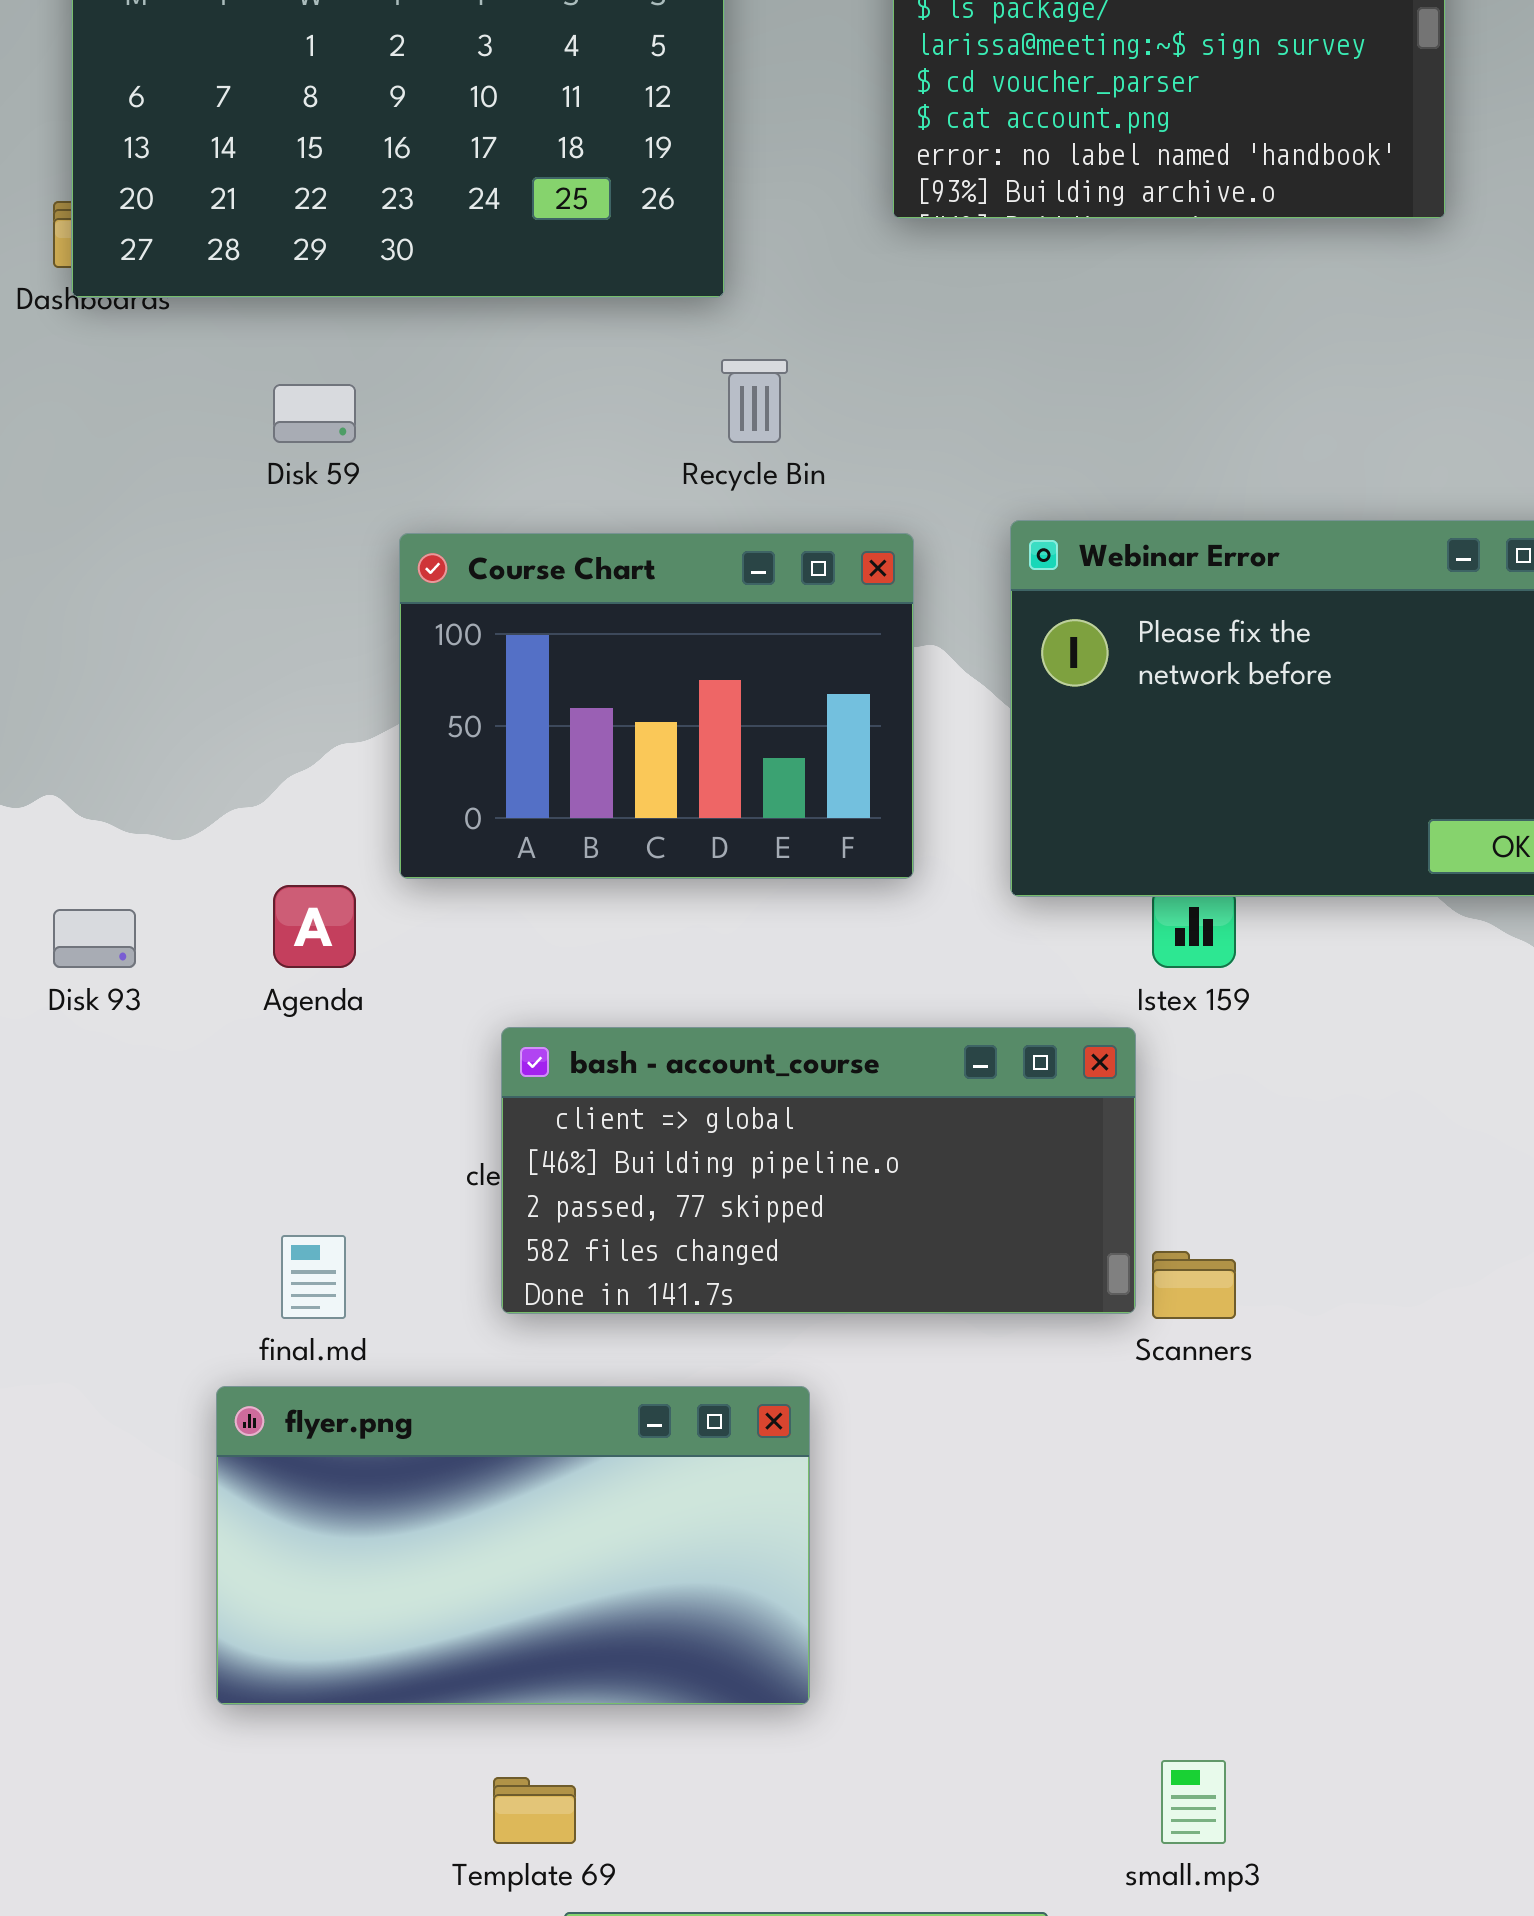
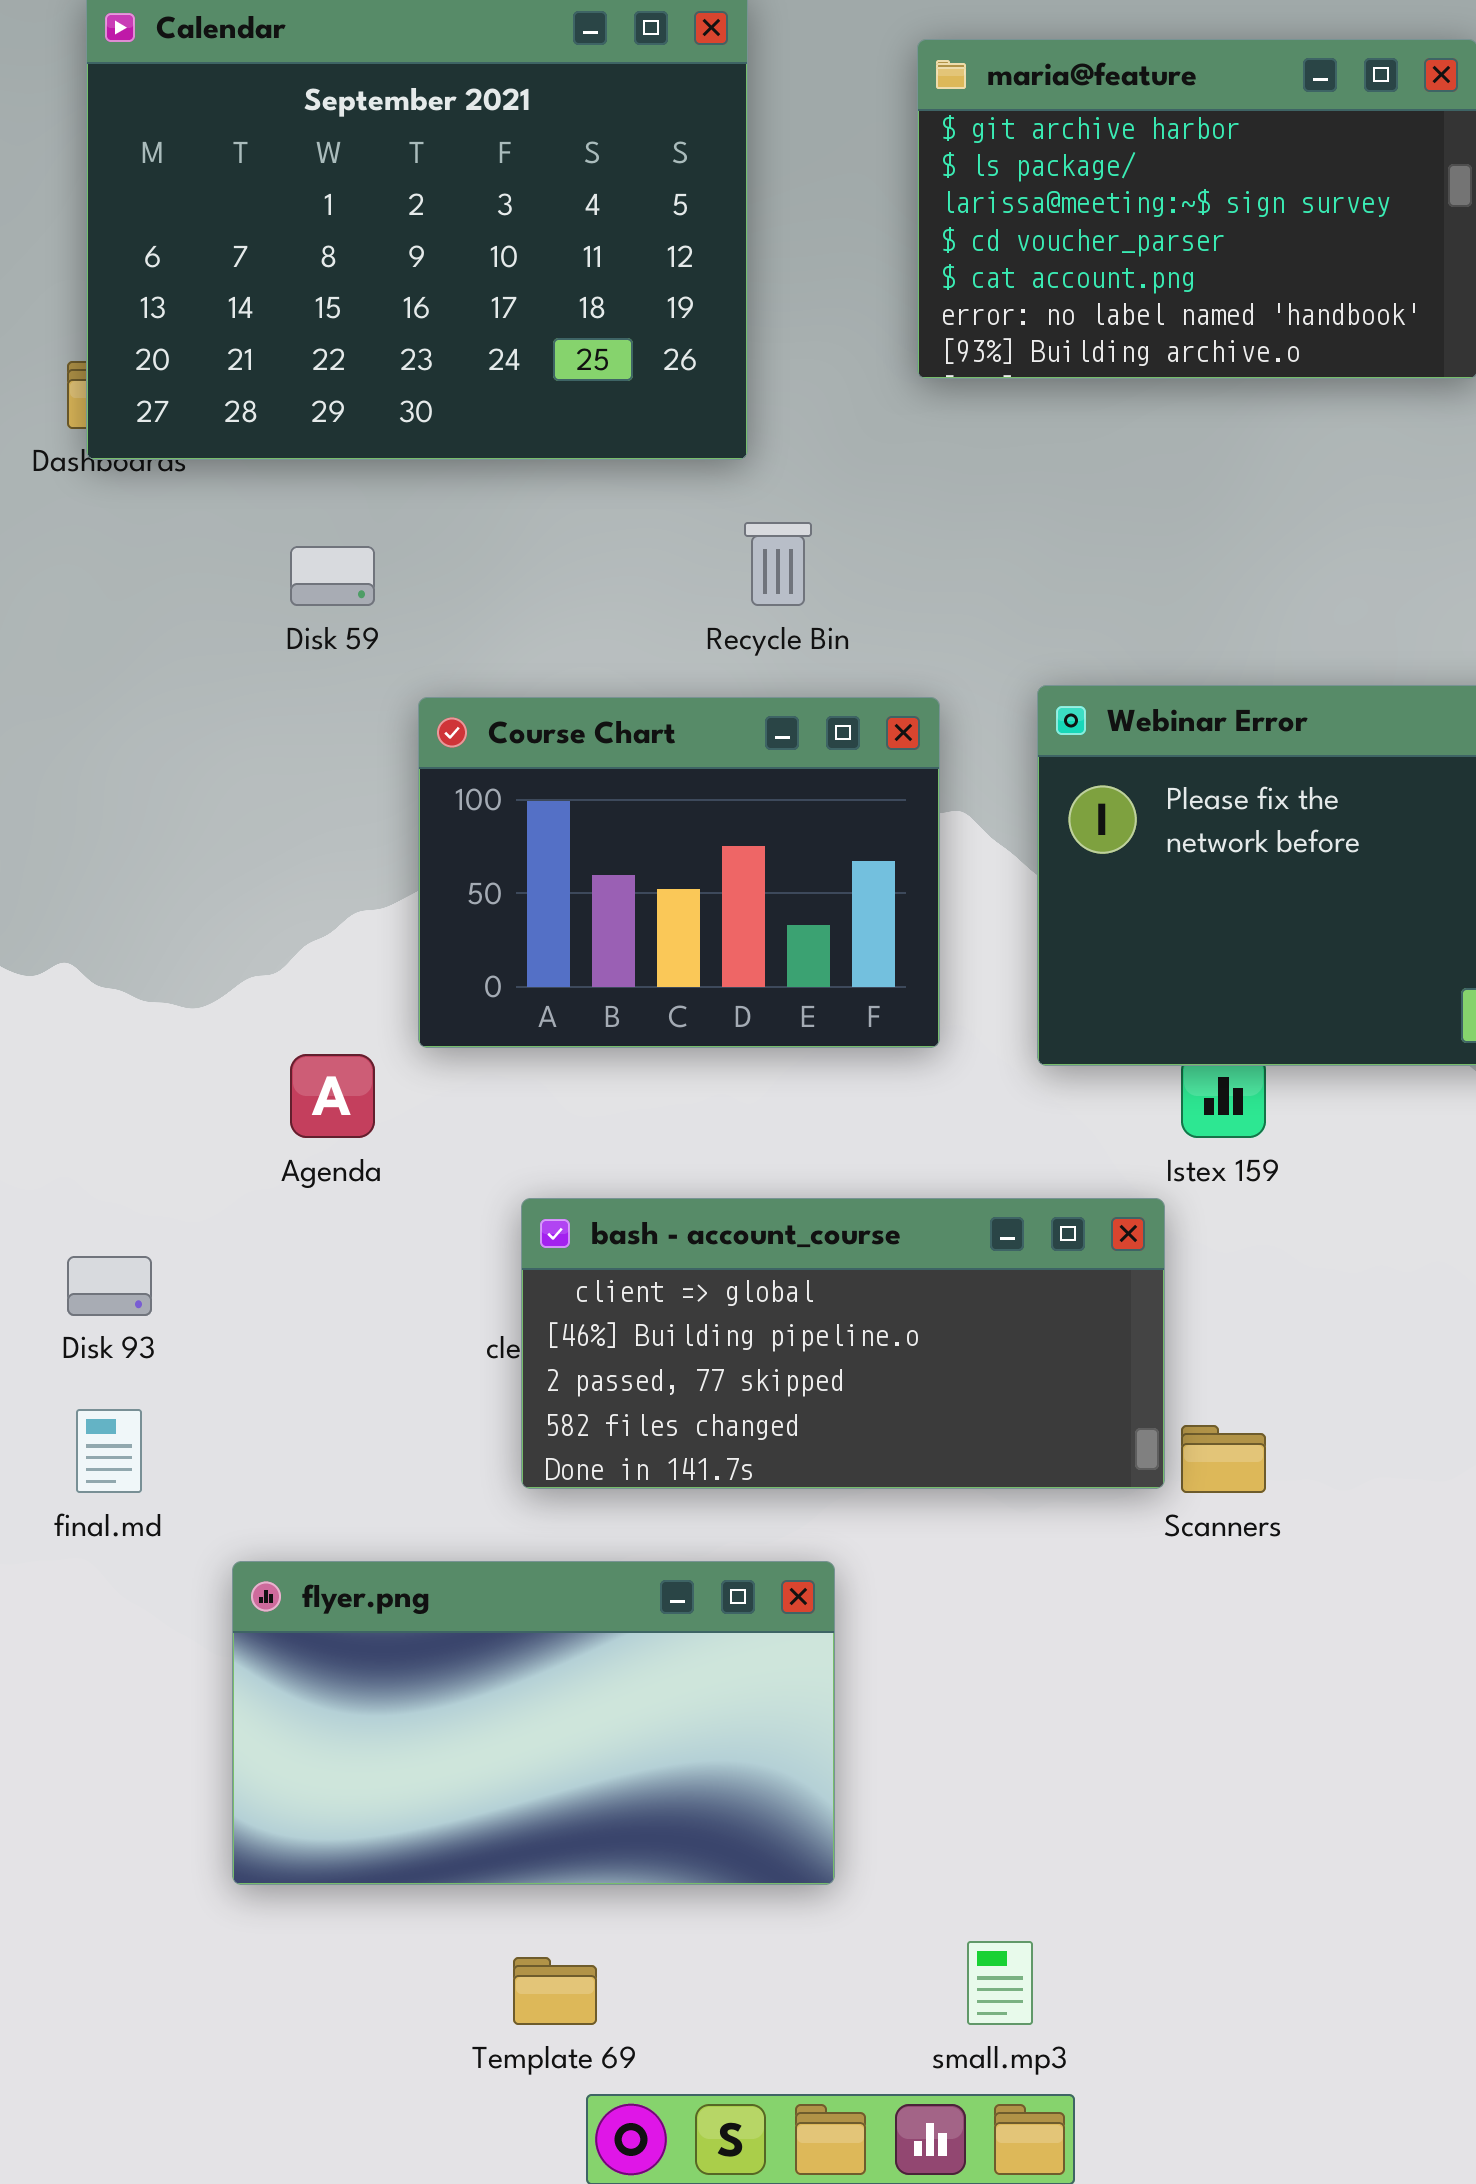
Disk 93: [53,909,136,968] -> [67,1256,152,1316], moved
final.md: [281,1235,346,1319] -> [76,1409,142,1493], moved
small.mp3: [1161,1760,1226,1844] -> [967,1941,1033,2025], moved

